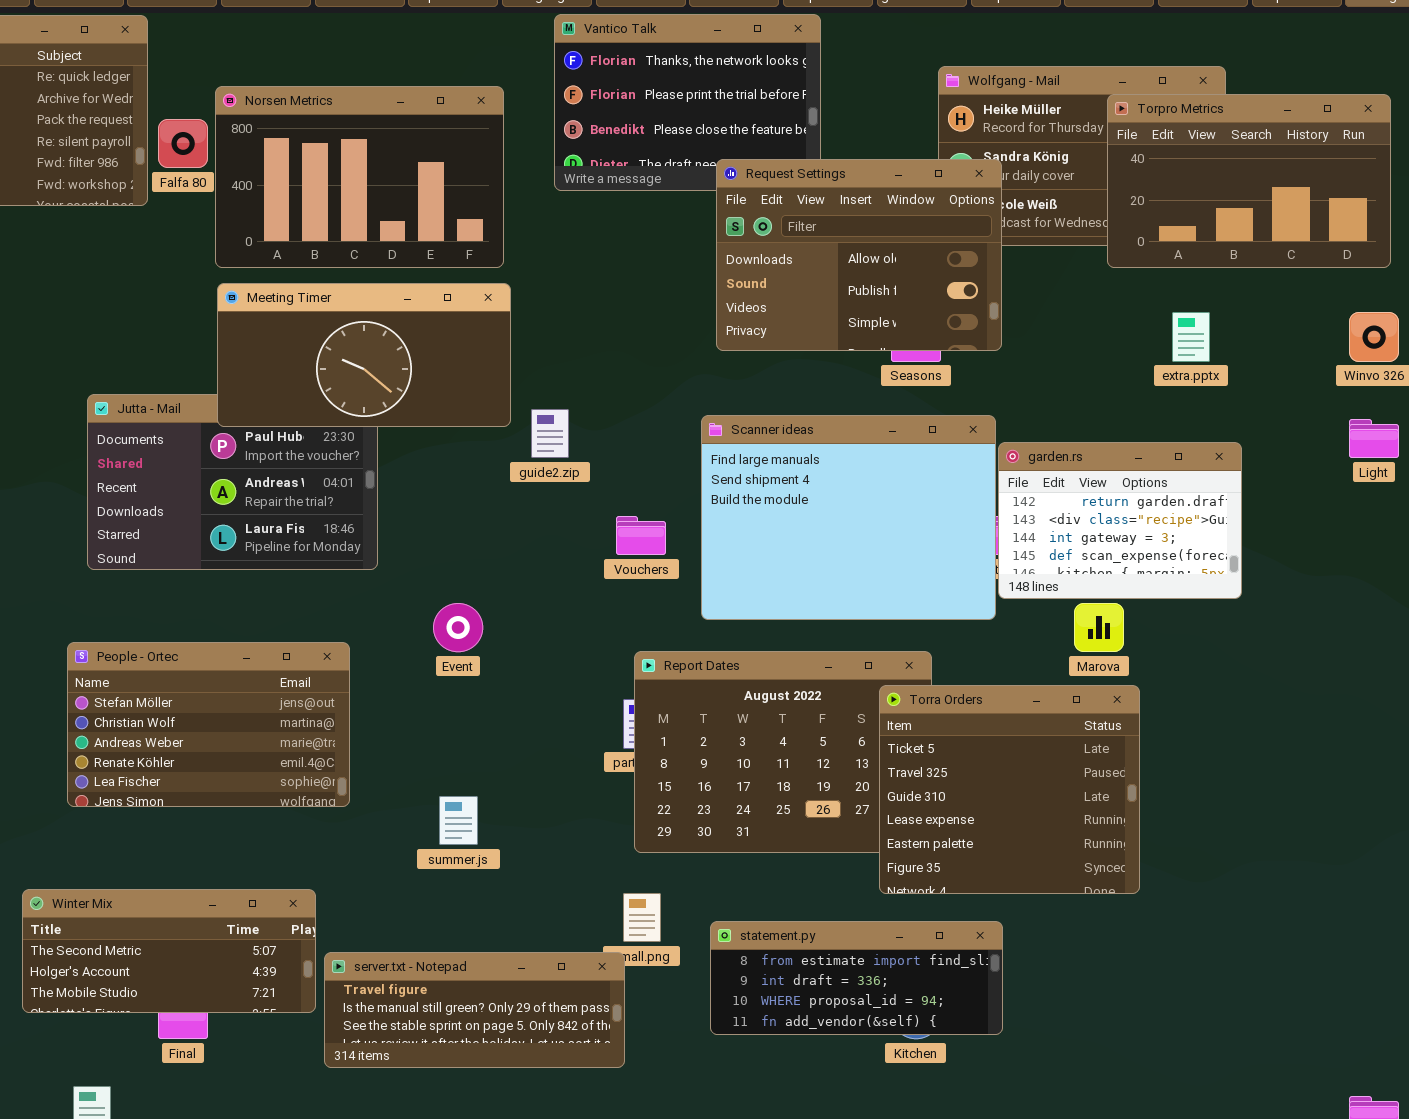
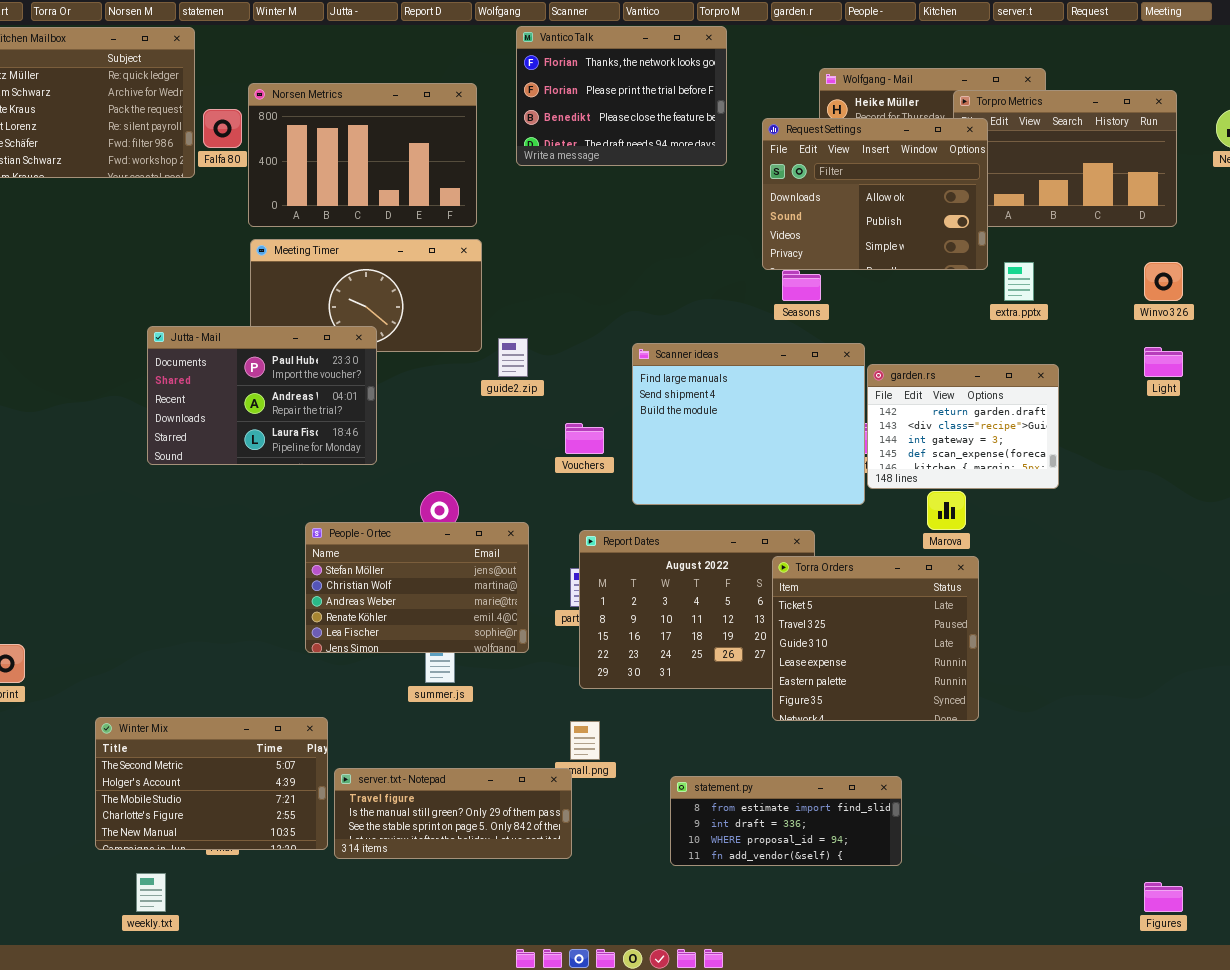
Request Settings: [716,159,1002,351] -> [762,118,988,270], moved
Jutta - Mail: [87,394,378,570] -> [147,326,377,465], raised
People - Ortec: [67,642,350,807] -> [305,522,529,653], moved
Winter Mix: [22,889,316,1013] -> [95,717,328,850], resized
statement.py: [710,921,1003,1035] -> [670,776,902,866], moved

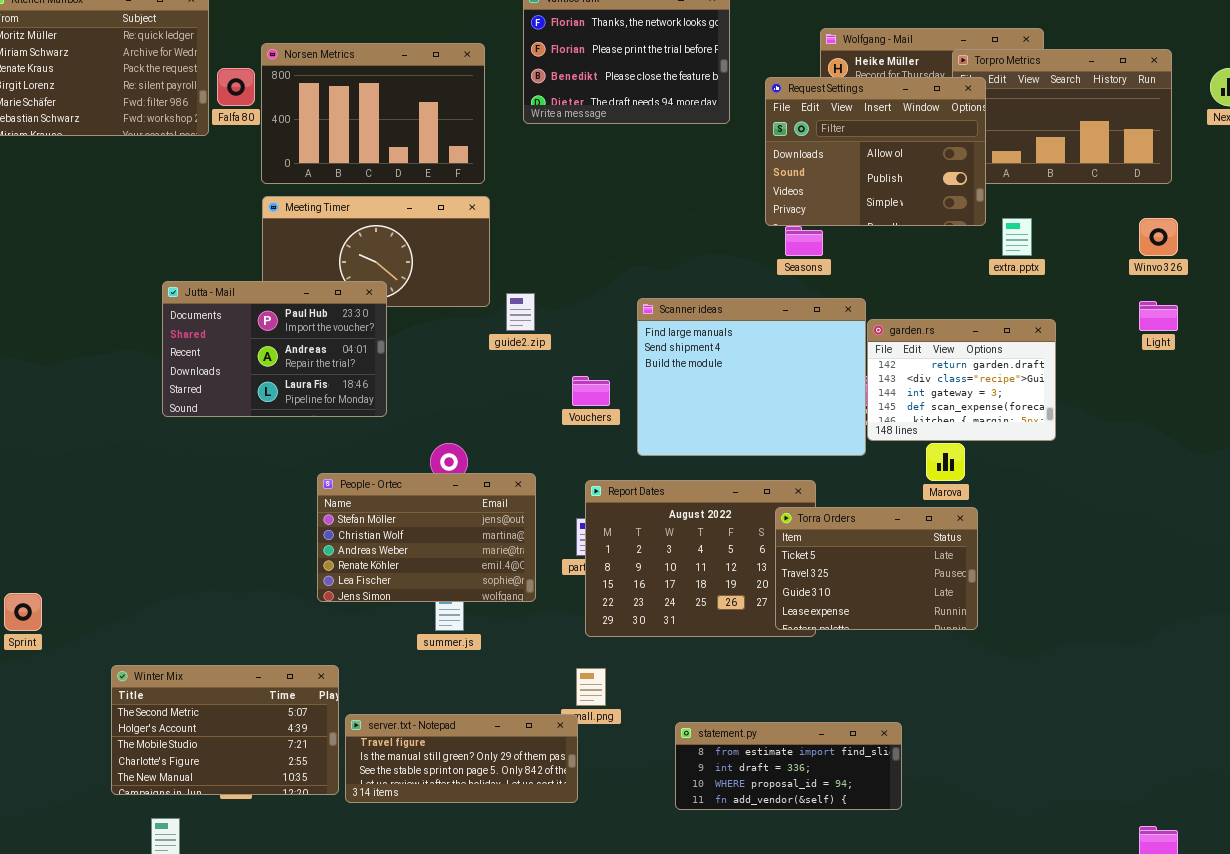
Torra Orders: [772,556,979,721] -> [775,507,978,630], resized

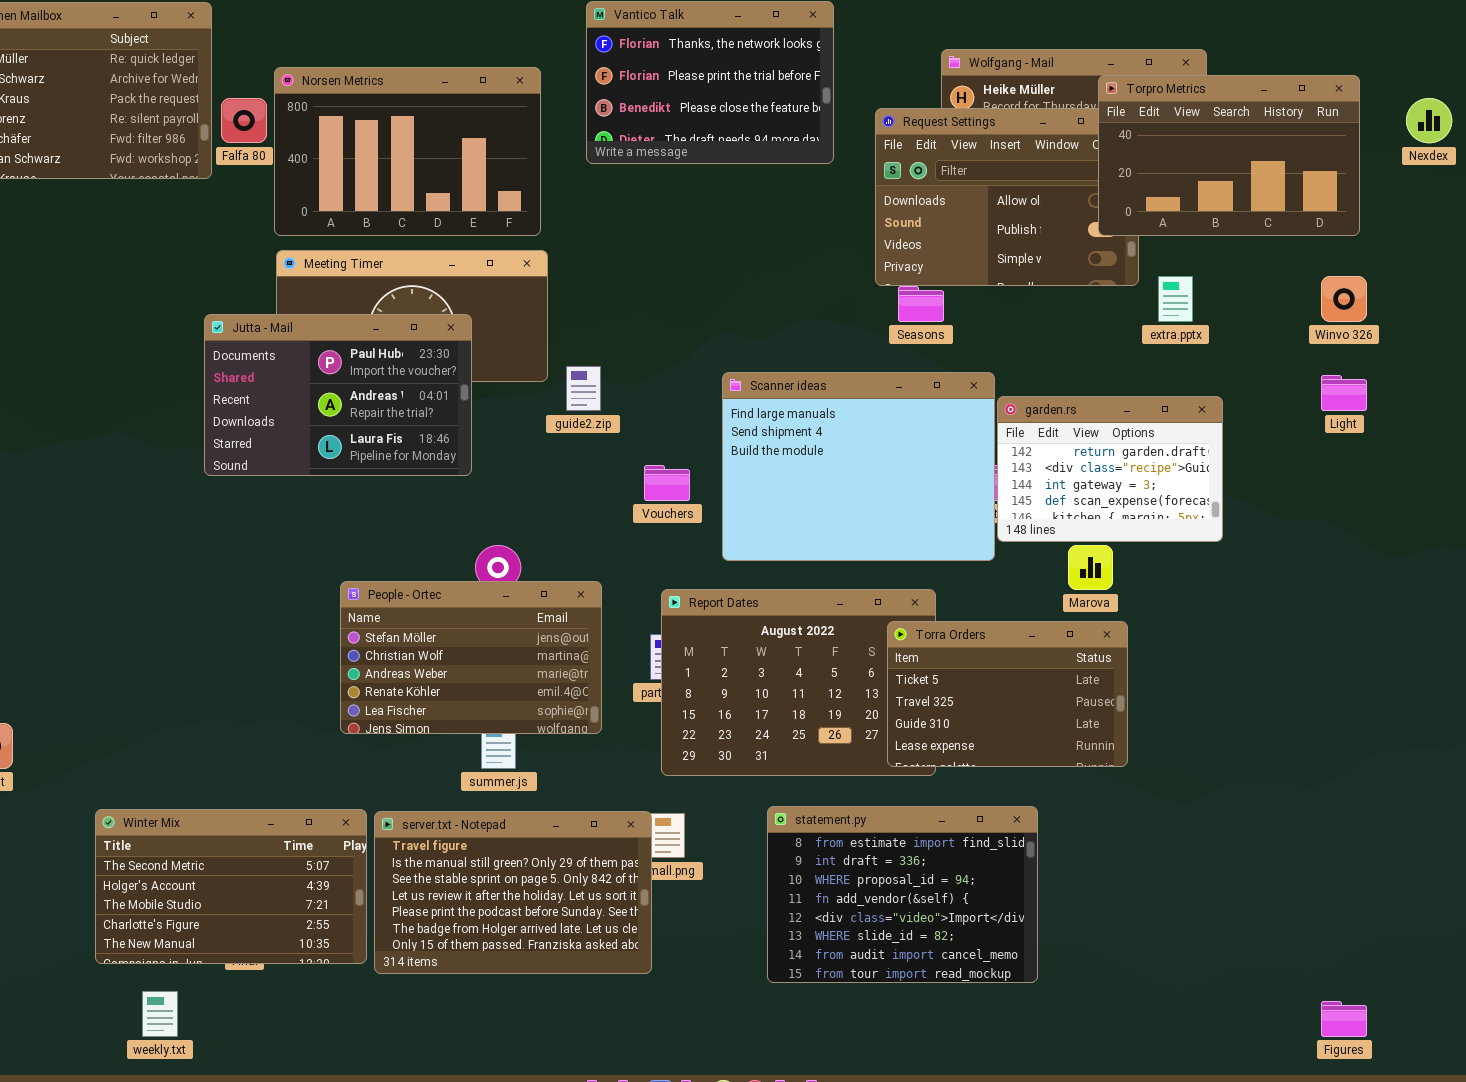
Torpro Metrics: [952,49,1172,184] -> [1098,75,1360,236], raised
Jutta - Mail: [162,281,387,417] -> [204,314,472,476], moved
server.txt - Notepad: [345,714,578,803] -> [374,811,652,974], resized
statement.py: [675,722,902,810] -> [767,806,1038,983], resized

